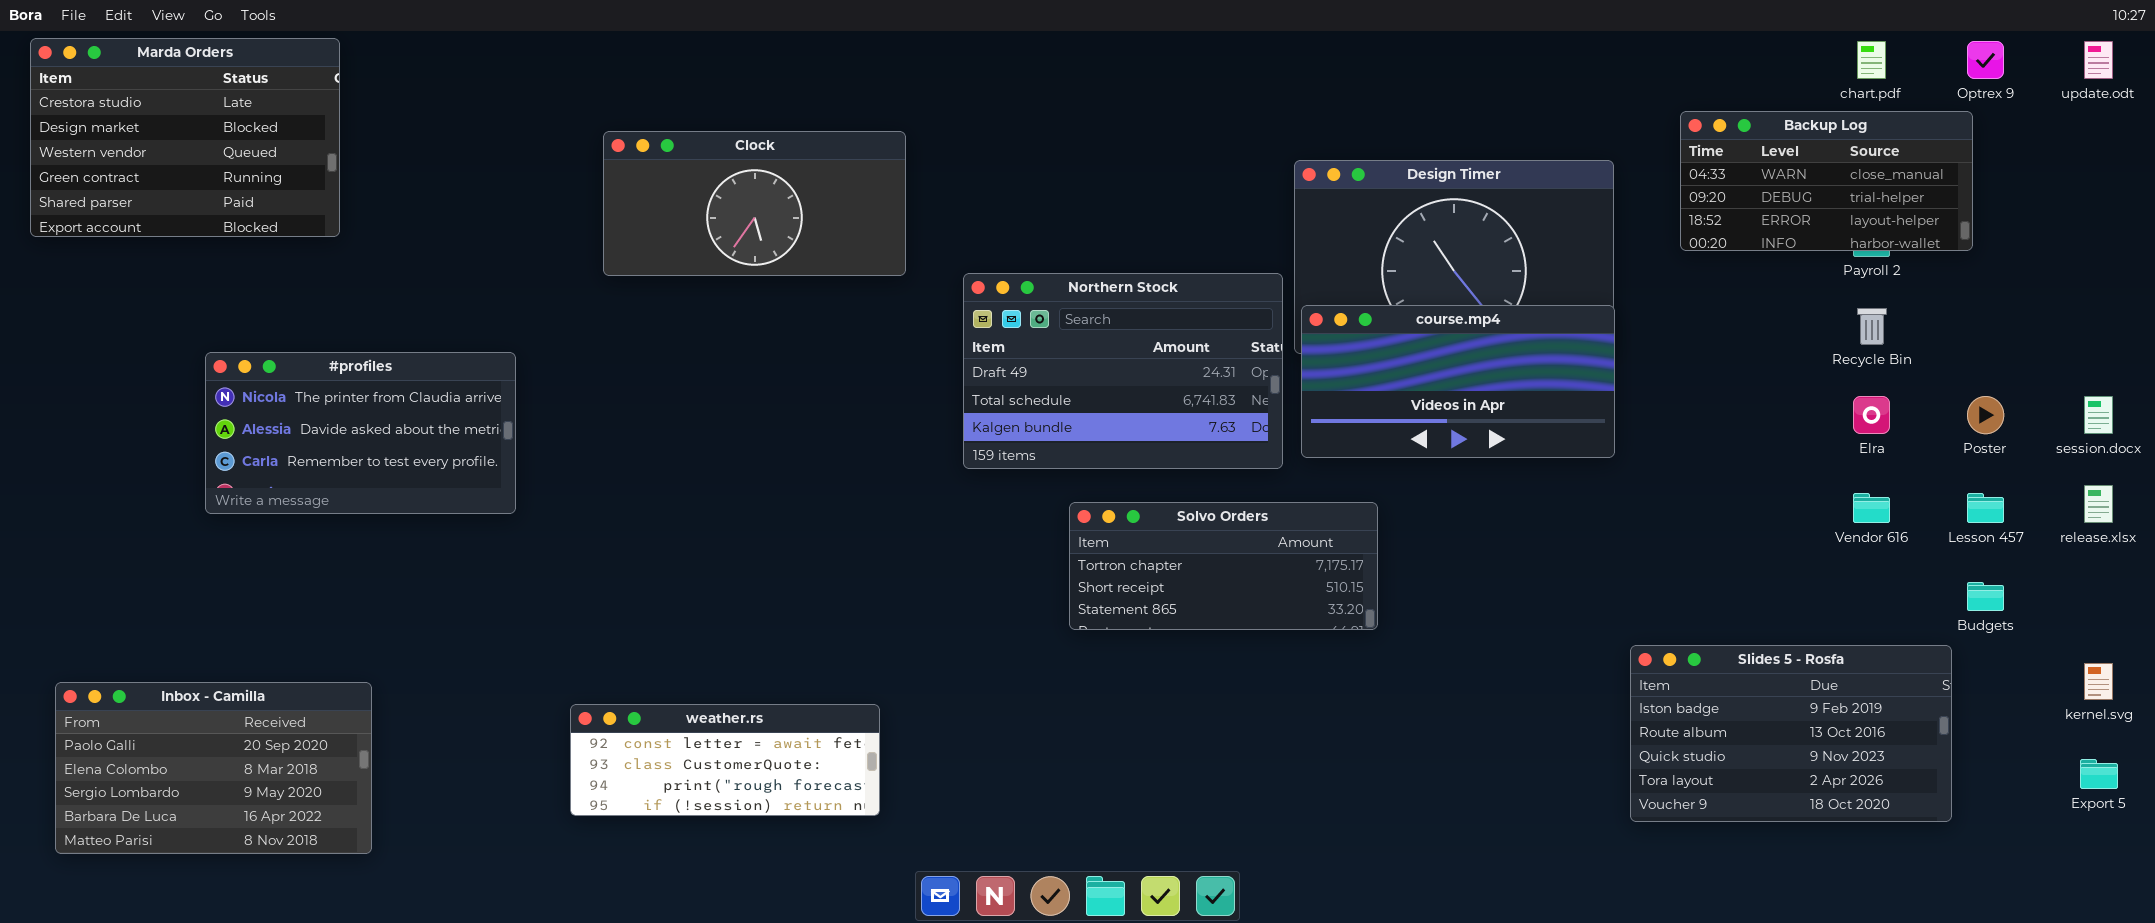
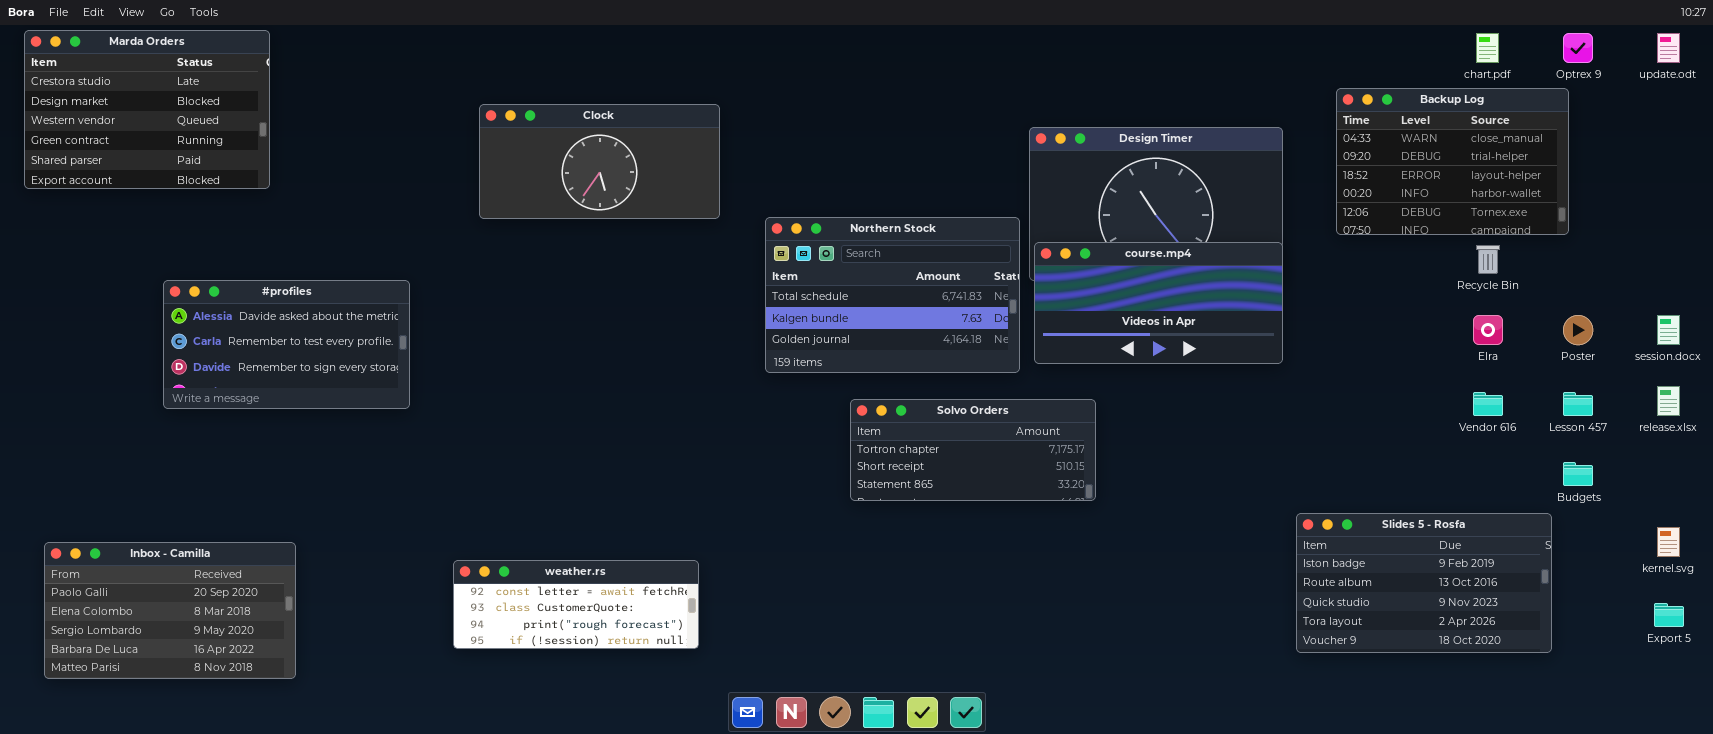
Backup Log: [1680,111,1973,251] -> [1336,88,1569,235], resized
Northern Stock: [963,273,1283,469] -> [765,217,1020,373], scrolled down 1 row
#profiles: [205,352,516,514] -> [163,280,410,409], scrolled down 1 row

